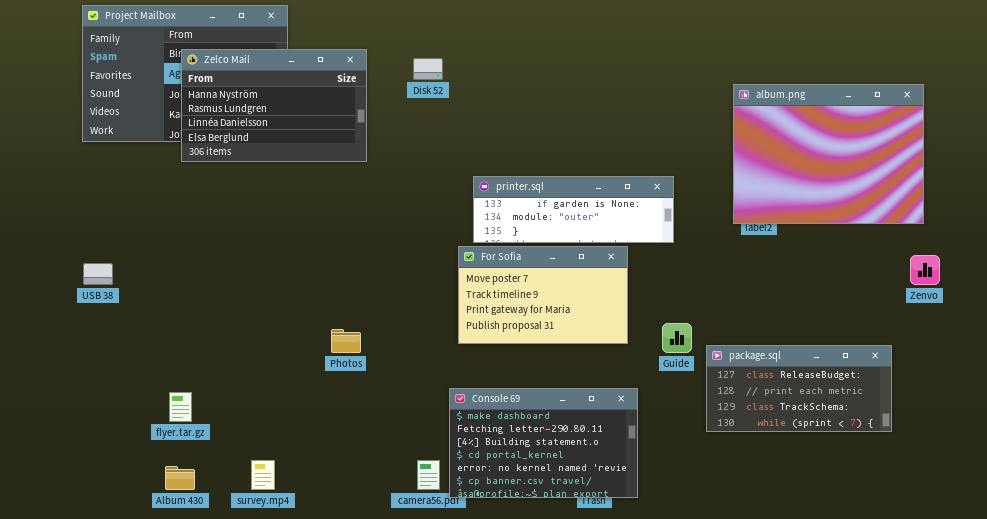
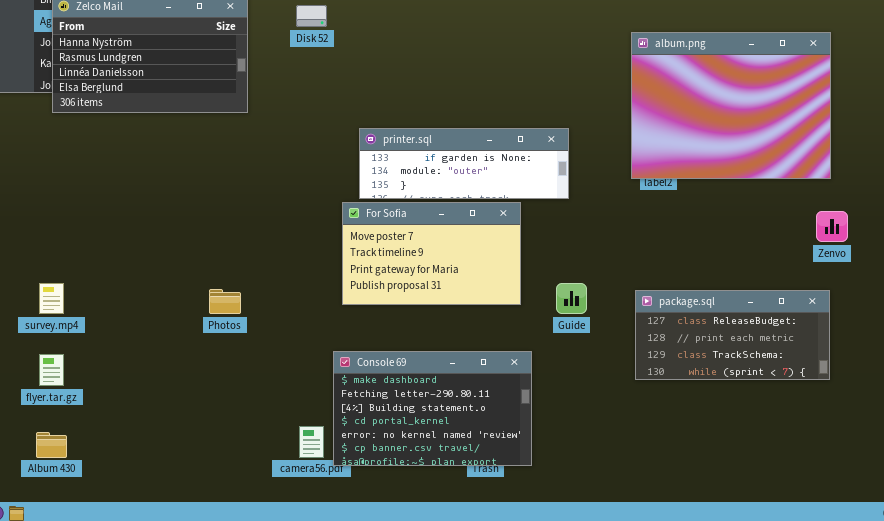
package.sql: [706,345,892,432] -> [635,290,830,380], moved
survey.mp4: [251,460,275,490] -> [39,283,64,314], moved

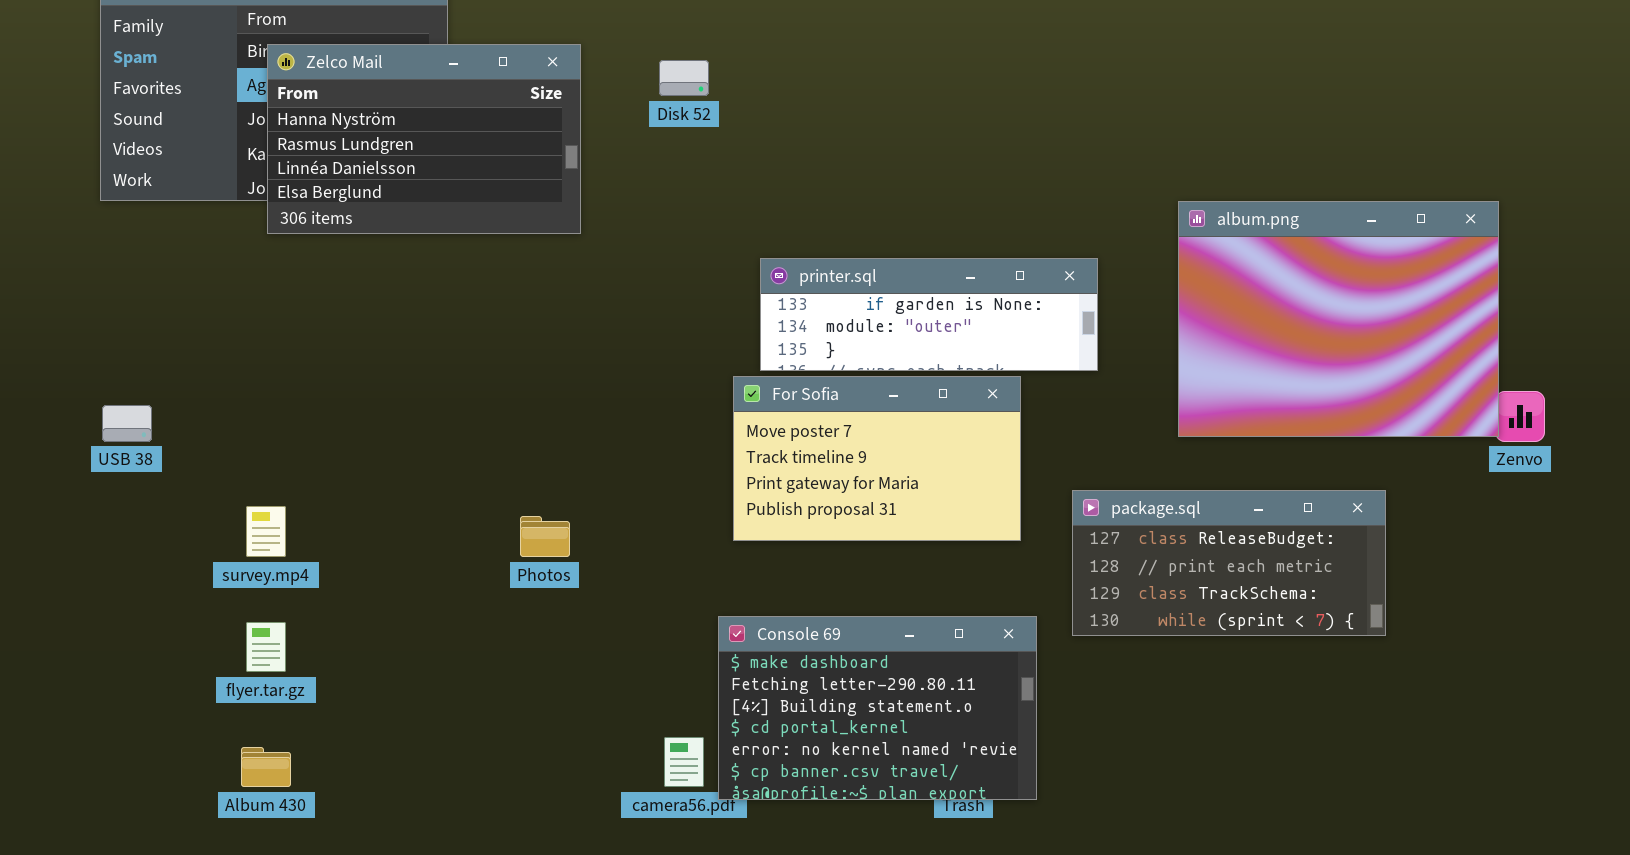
album.png: [631,32,831,179] -> [1178,201,1499,437], moved
package.sql: [635,290,830,380] -> [1072,490,1386,636], moved

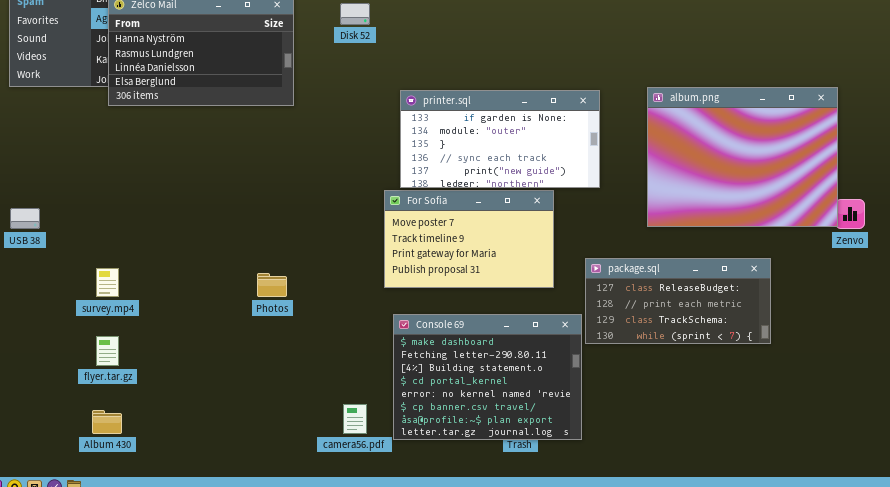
printer.sql: [760,258,1098,371] -> [400,90,600,188], resized
Console 69: [718,616,1037,800] -> [393,314,582,440], moved, resized

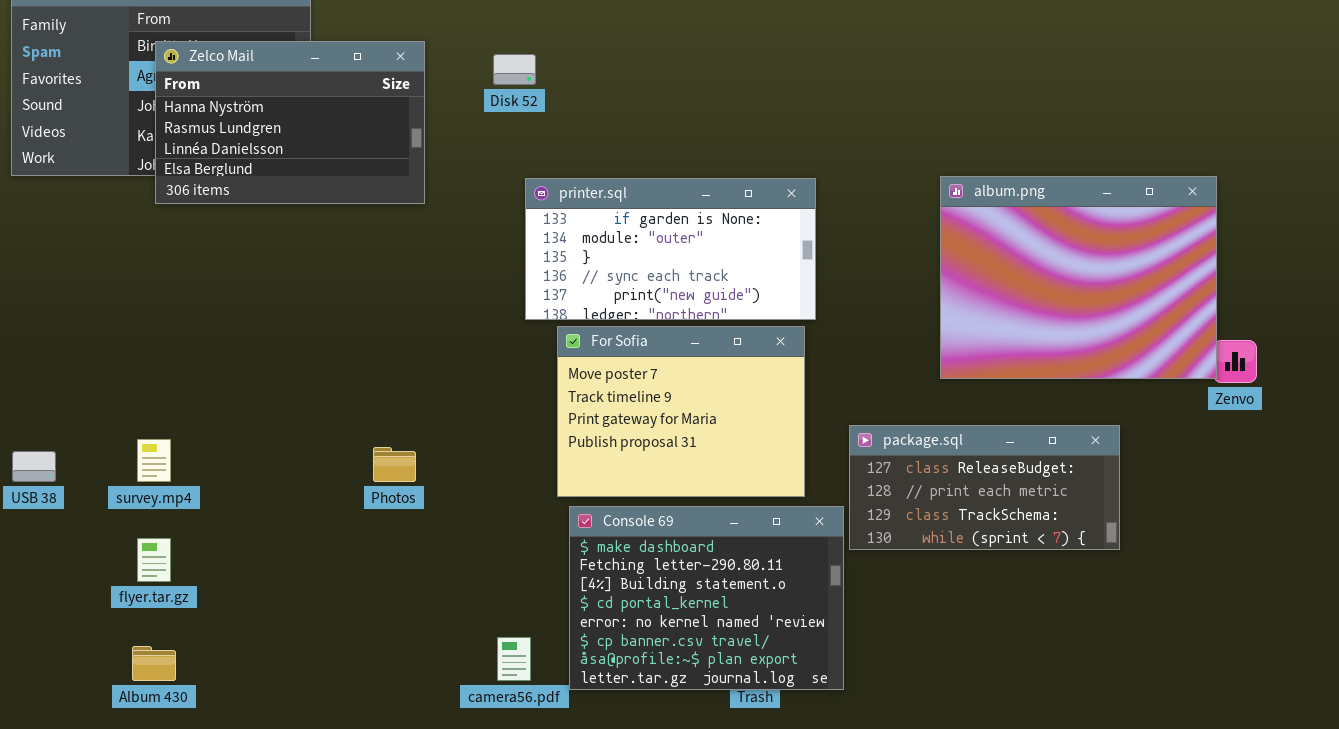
printer.sql: [400,90,600,188] -> [525,178,816,320], moved
For Sofia: [384,190,554,288] -> [557,326,805,497], resized
USB 38: [10,208,40,229] -> [12,451,56,482], moved

